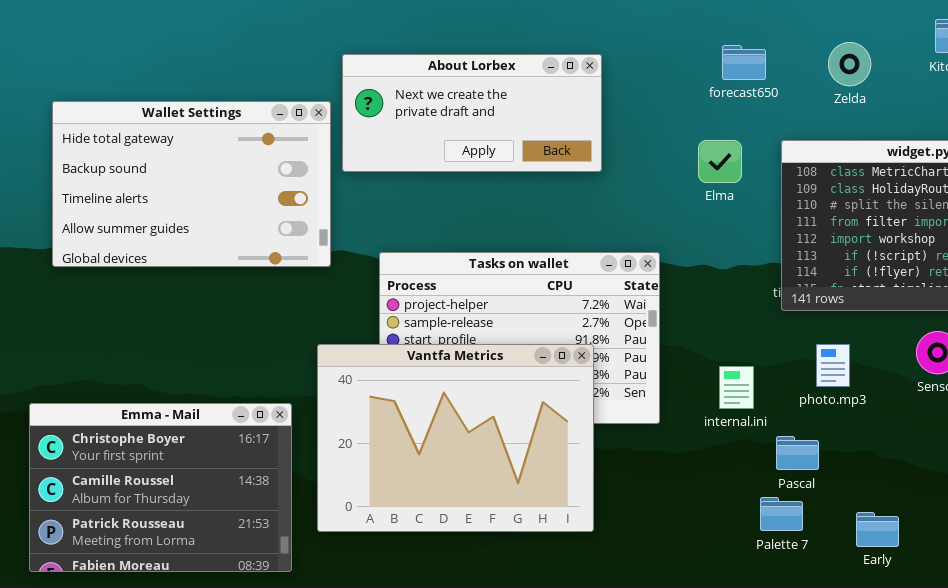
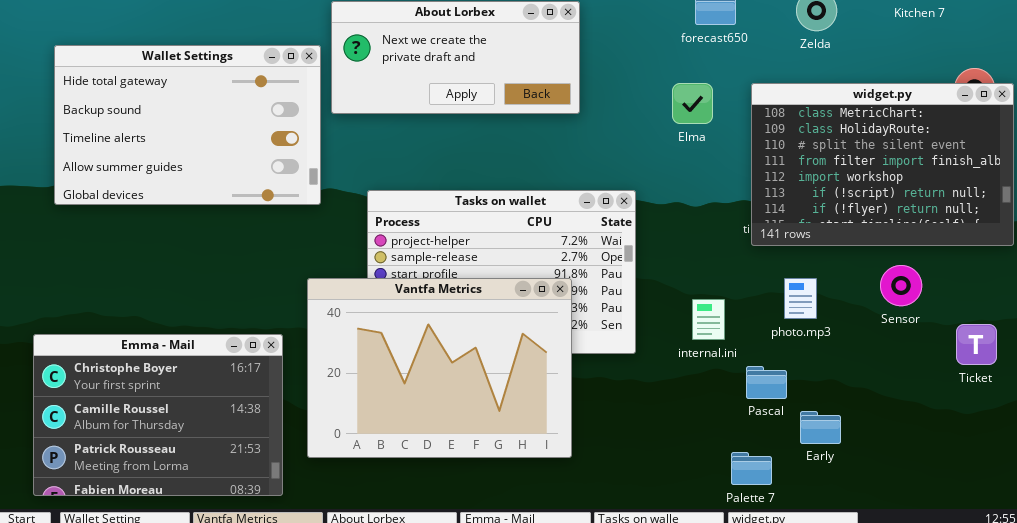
Palette 7: [760,497,803,531] -> [731,452,772,485], moved
Early: [856,512,899,547] -> [800,411,841,444], moved

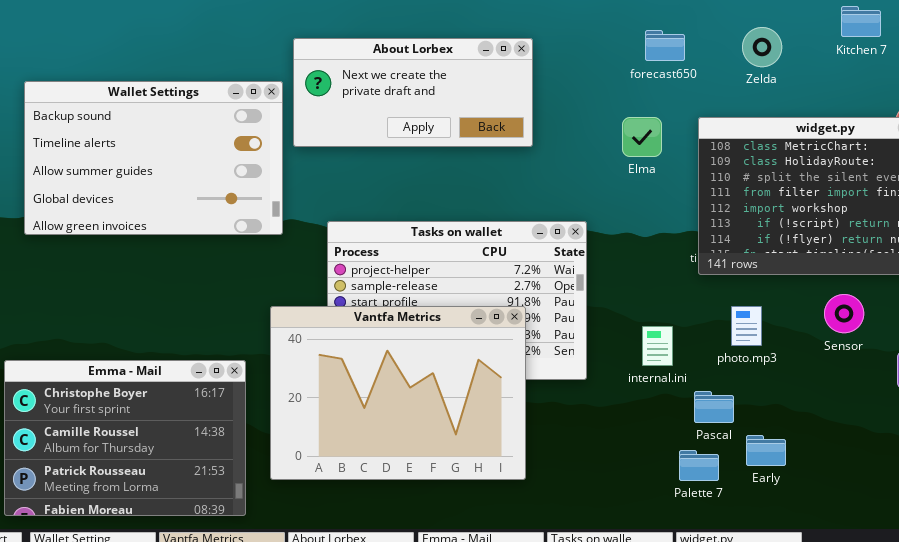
Wallet Settings: [54,45,321,205] -> [24,81,283,235], scrolled down 1 row
Palette 7: [731,452,772,485] -> [679,450,719,481], moved

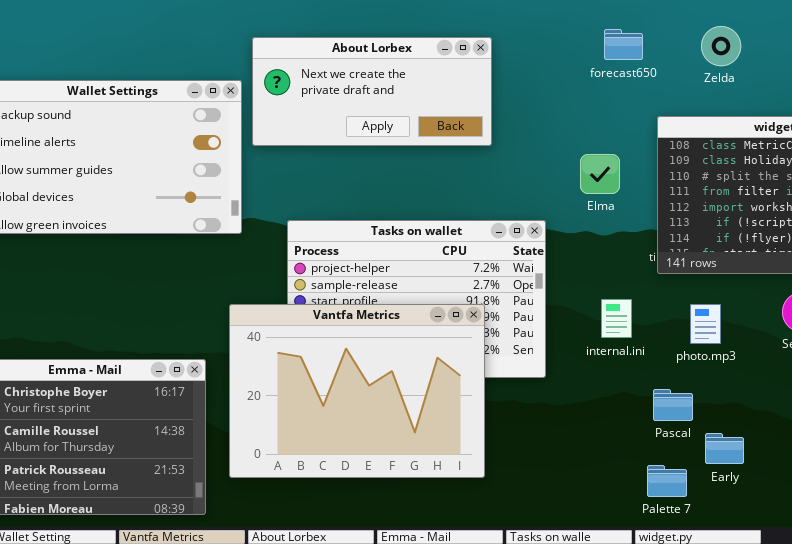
Elma: [622,117,662,157] -> [580,154,620,194], moved
internal.ini: [642,326,673,366] -> [601,299,632,338], moved
Palette 7: [679,450,719,481] -> [647,465,687,497], moved

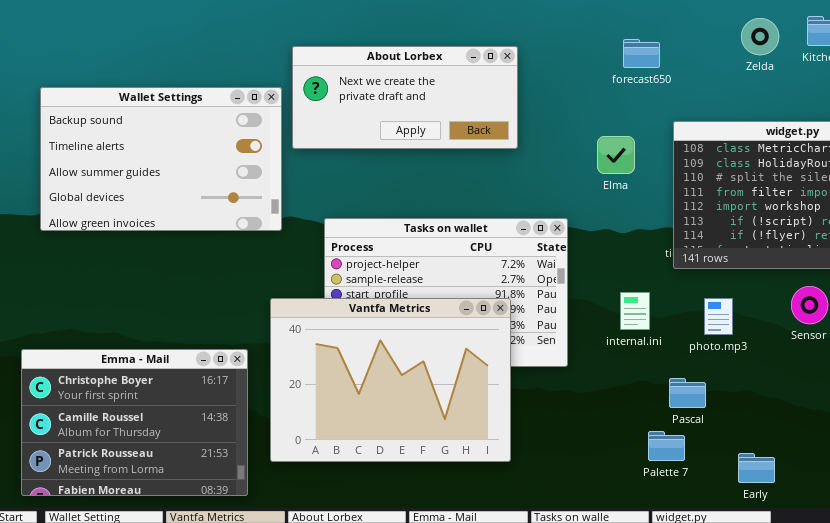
Zelda: [701,26,741,66] -> [741,18,779,55], moved
Elma: [580,154,620,194] -> [597,136,635,174], moved
Early: [705,433,744,464] -> [738,453,775,483], moved
Palette 7: [647,465,687,497] -> [648,431,685,461], moved

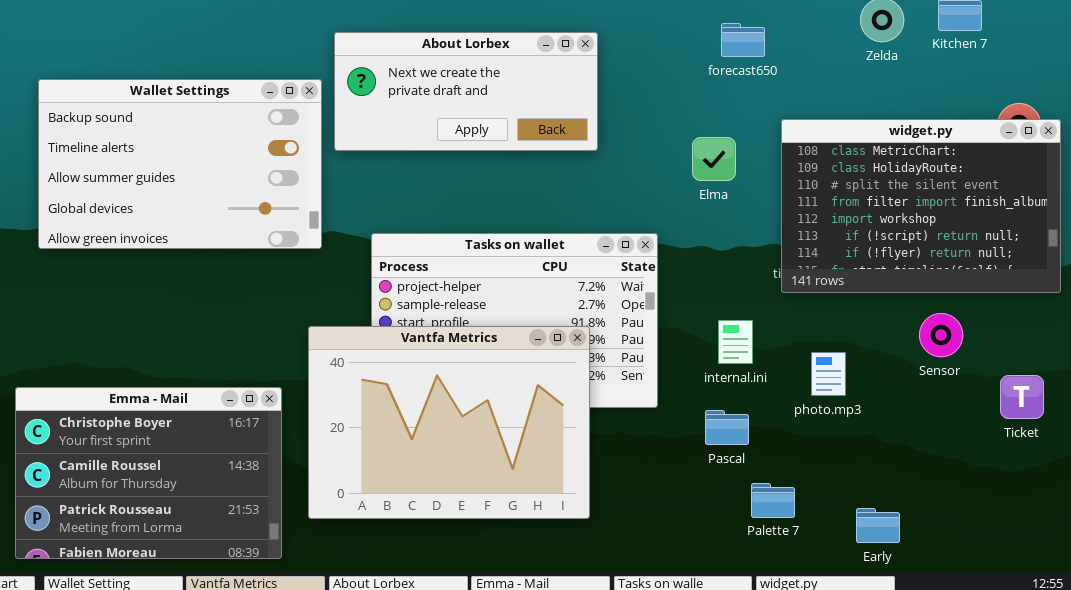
photo.mp3: [704,298,733,335] -> [811,352,846,396], moved
Pascal: [669,378,706,408] -> [705,410,749,445], moved

